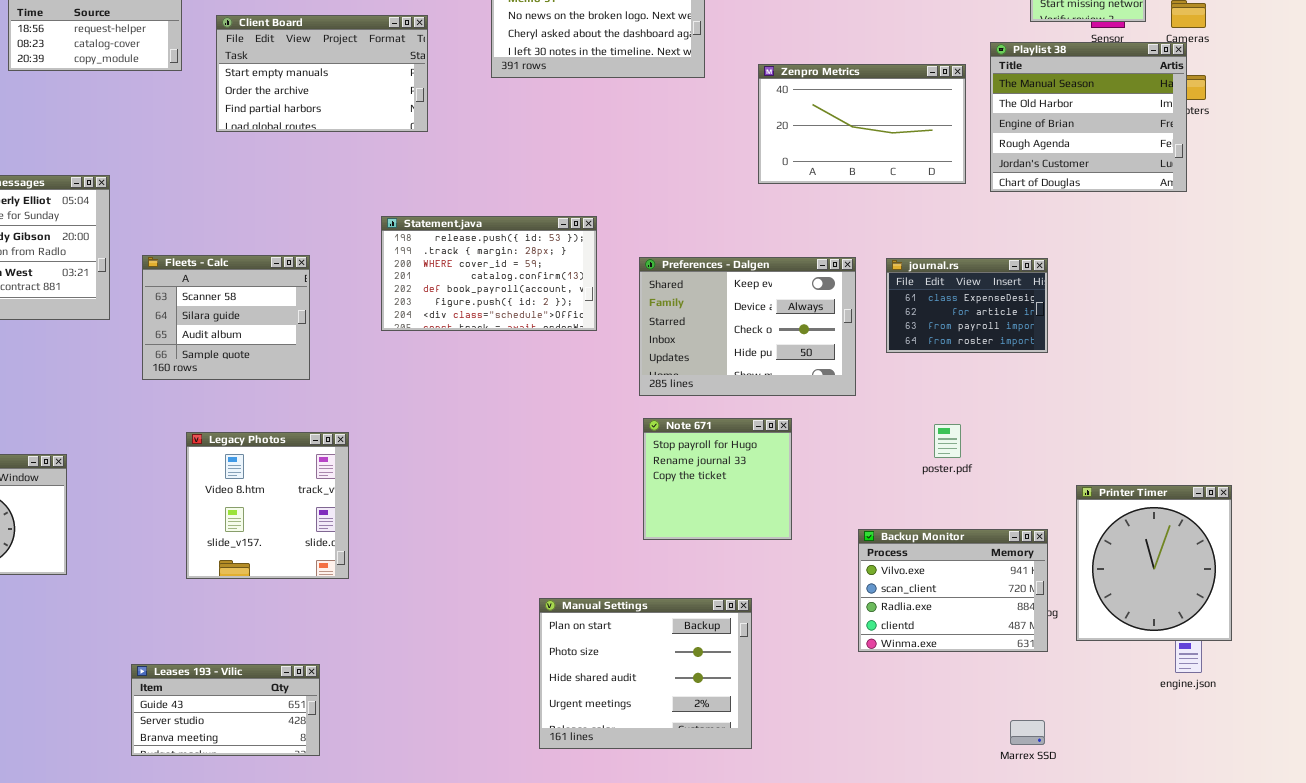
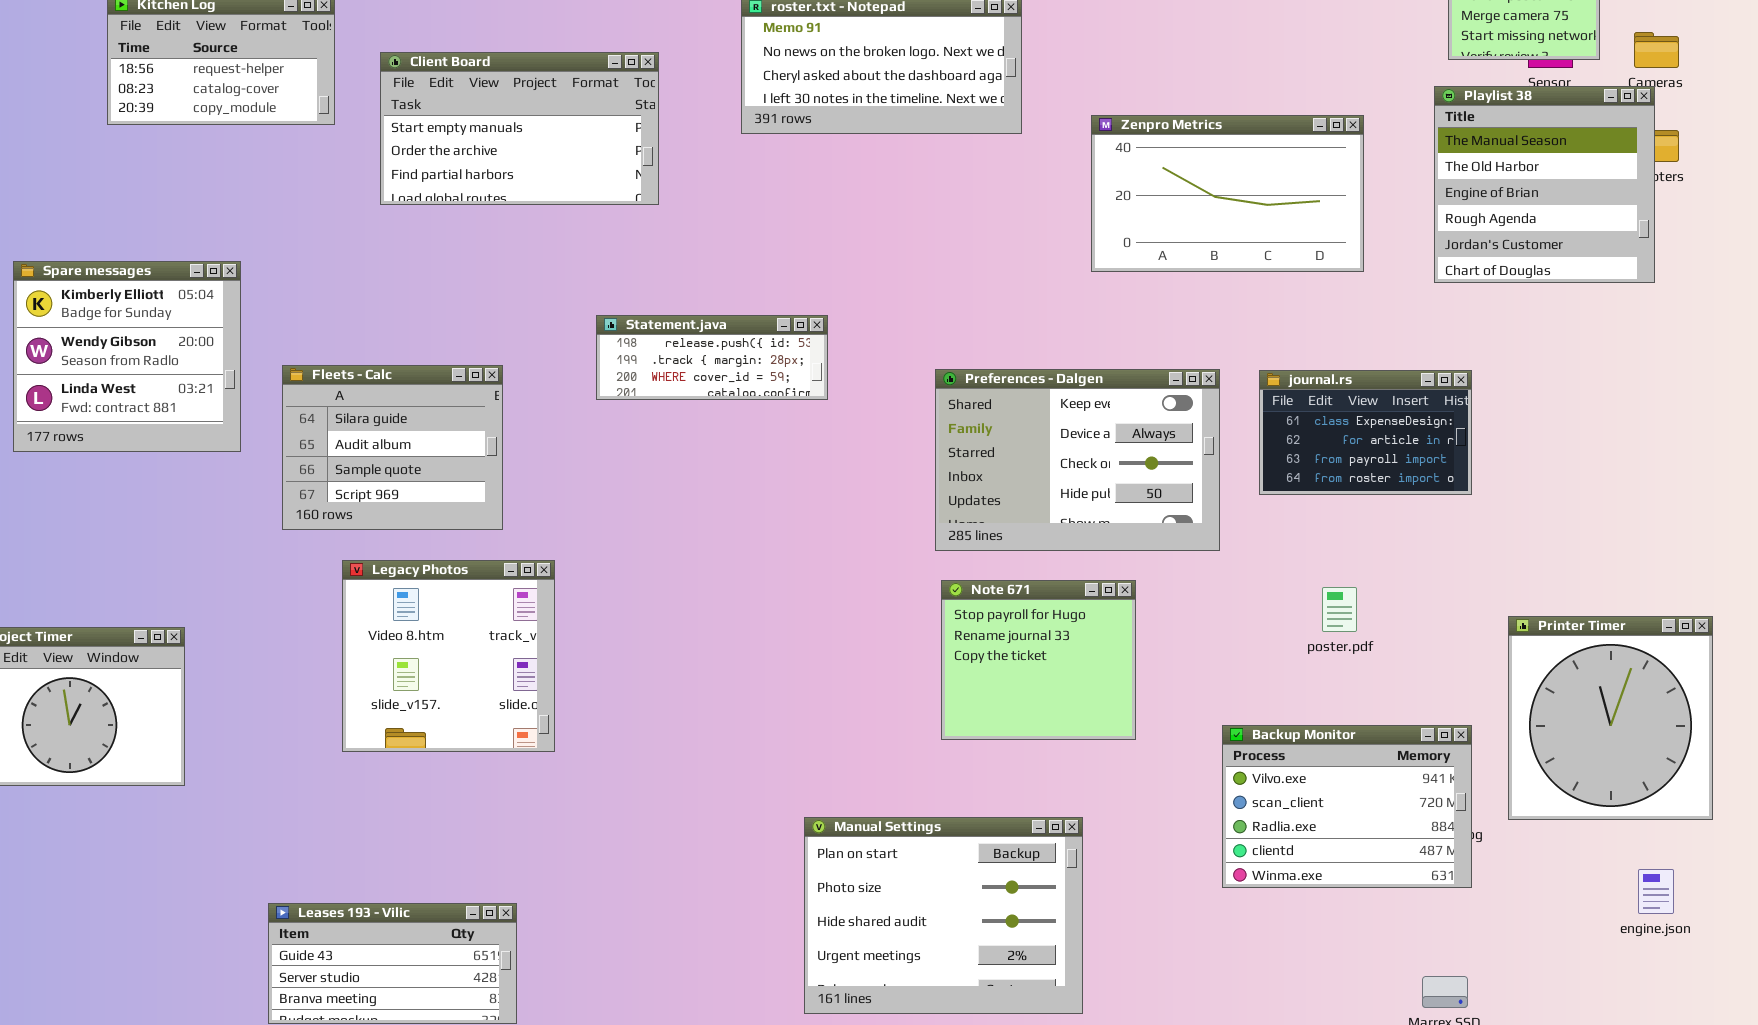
Playlist 38: [990,42,1187,192] -> [1434,86,1655,283], resized
Statement.java: [381,216,597,331] -> [596,315,828,400], resized
Fleets - Calc: [142,255,310,380] -> [282,365,503,530], scrolled down 1 row
Legacy Photos: [186,432,349,579] -> [342,560,555,752], moved
Printer Timer: [1076,485,1232,641] -> [1508,616,1713,820], moved

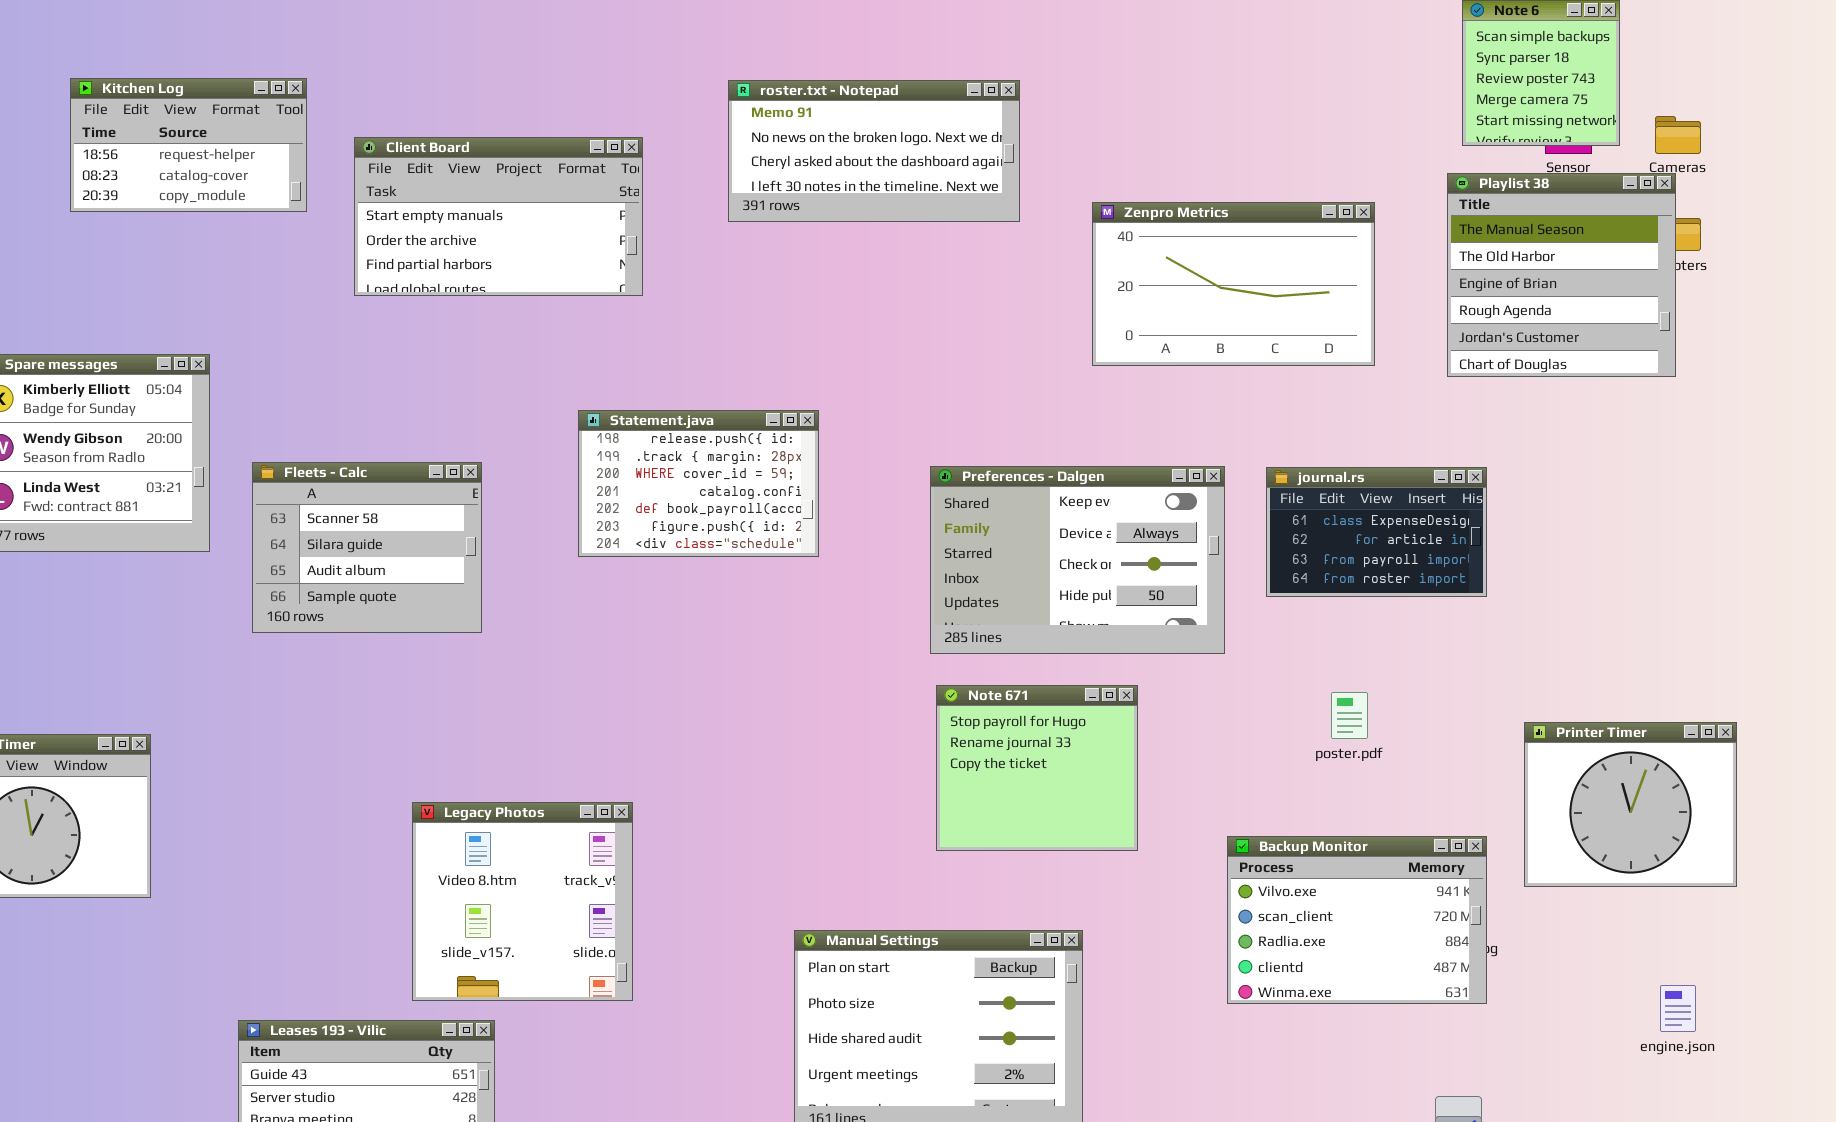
Statement.java: [596,315,828,400] -> [578,410,819,557], resized
Fleets - Calc: [282,365,503,530] -> [252,462,482,633], scrolled up 1 row
Legacy Photos: [342,560,555,752] -> [412,802,633,1001], moved
Printer Timer: [1508,616,1713,820] -> [1524,722,1737,887], resized

